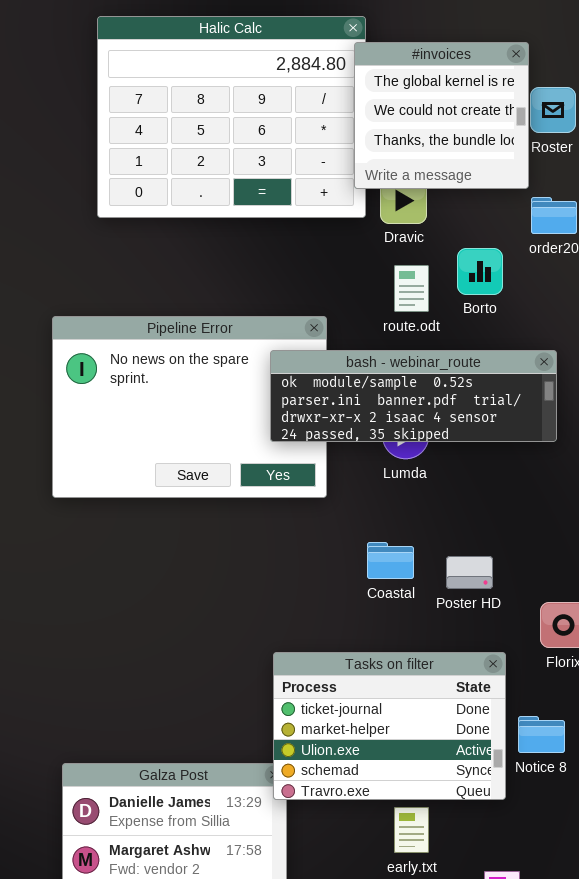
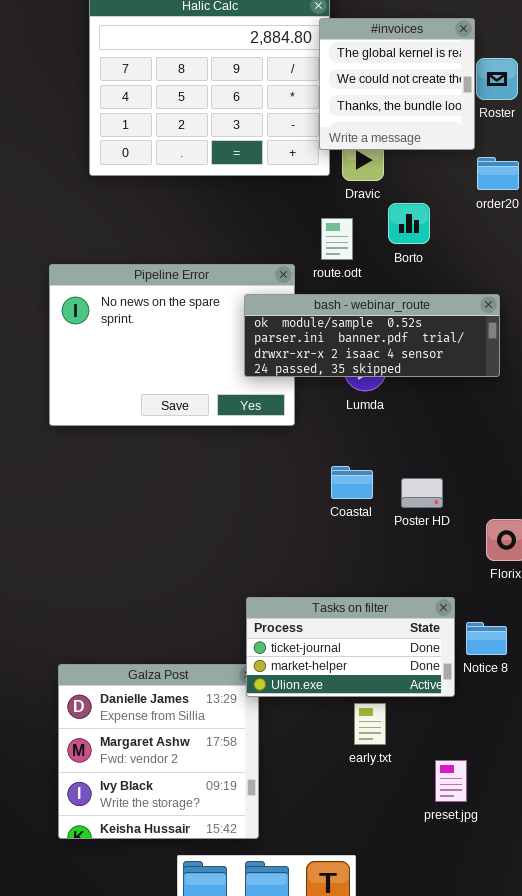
Borto: [457,248,503,295] -> [388,203,430,244], moved
route.odt: [394,265,429,312] -> [321,218,353,260], moved
Tasks on filter: [273,652,506,800] -> [246,597,455,697], resized

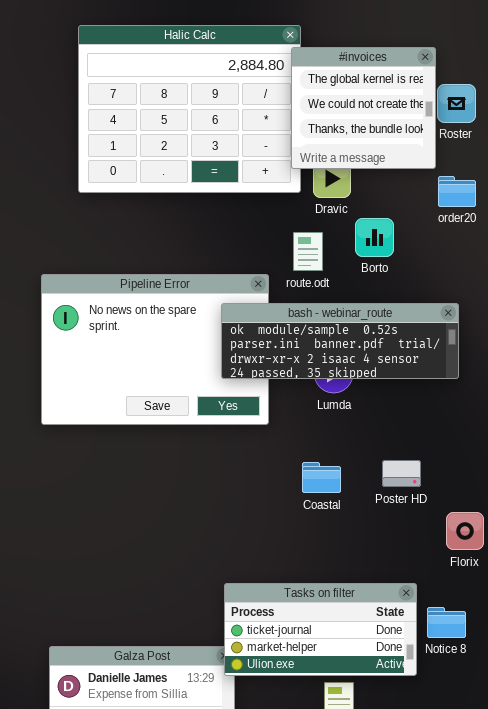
Poster HD: [401,478,443,508] -> [382,460,421,487], moved

